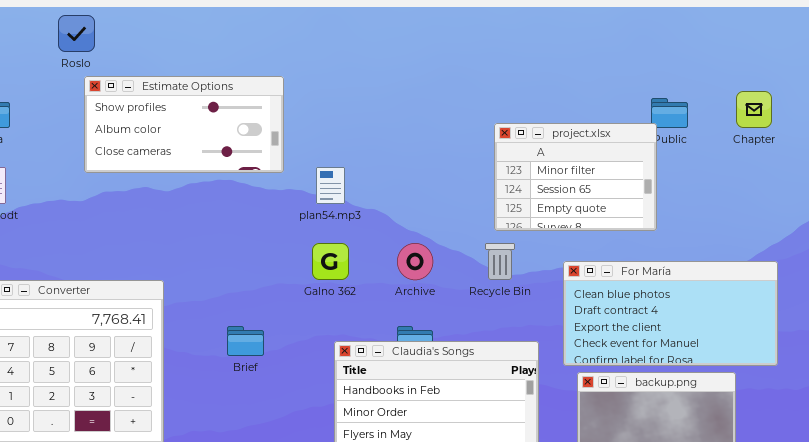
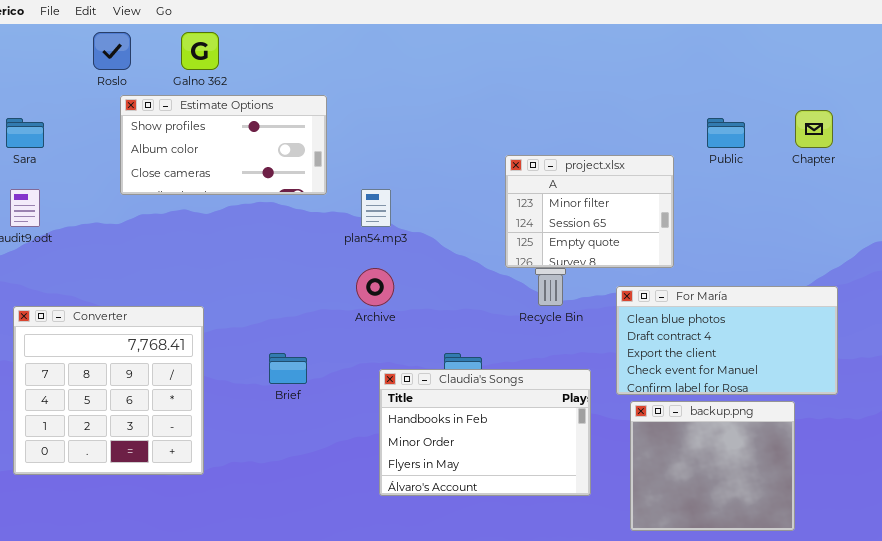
project.xlsx: [494,123,657,231] -> [505,155,674,268], moved
Galno 362: [312,243,349,280] -> [181,32,219,70], moved
Archive: [397,243,433,280] -> [356,268,394,306], moved

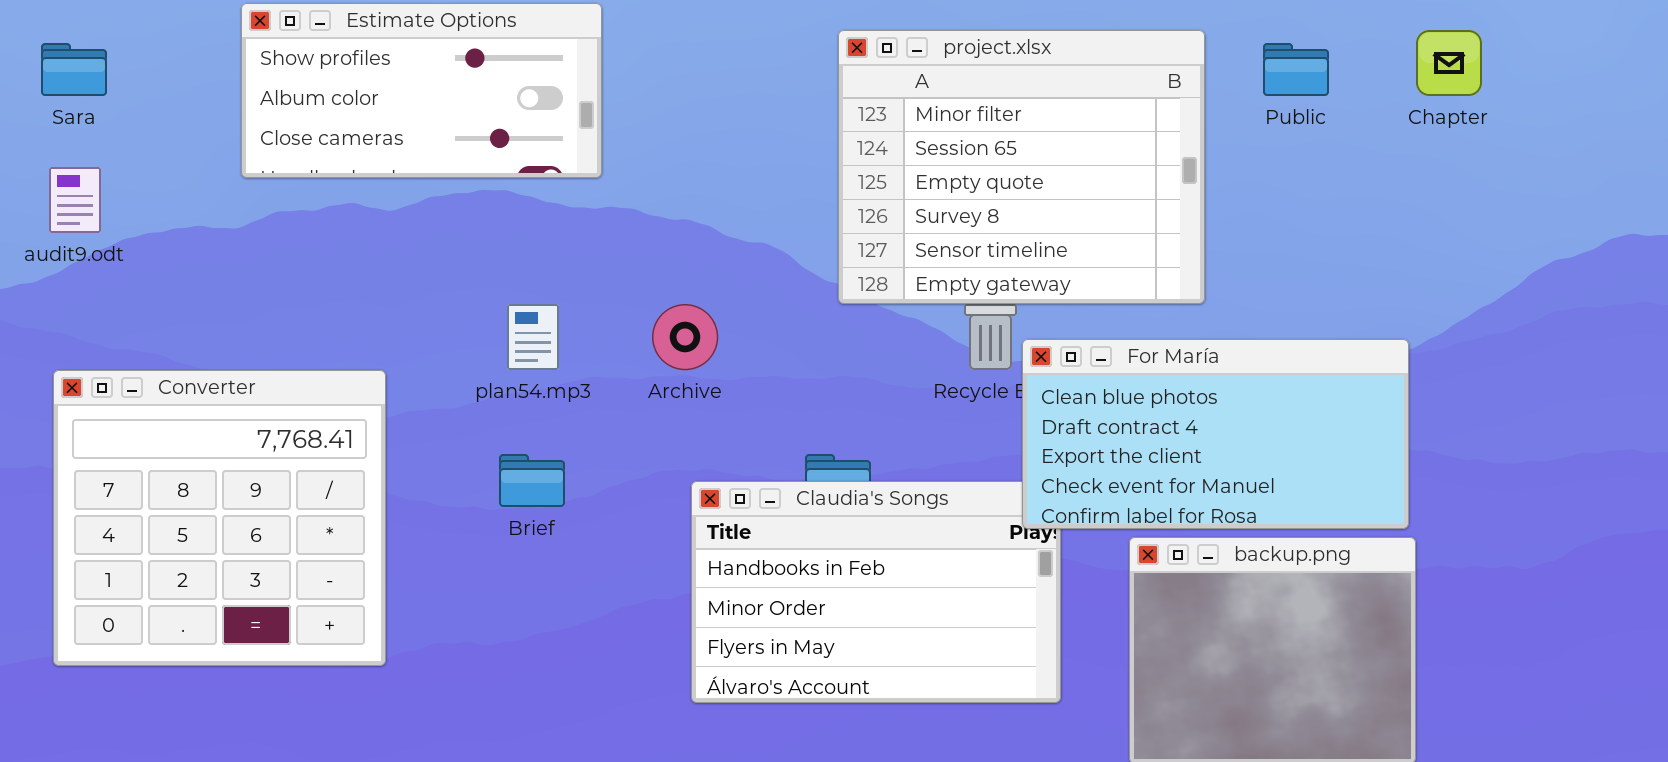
project.xlsx: [505,155,674,268] -> [838,30,1205,304], resized
plan54.mp3: [361,189,391,227] -> [507,304,559,370], moved
For María: [616,286,838,395] -> [1022,339,1409,529], moved

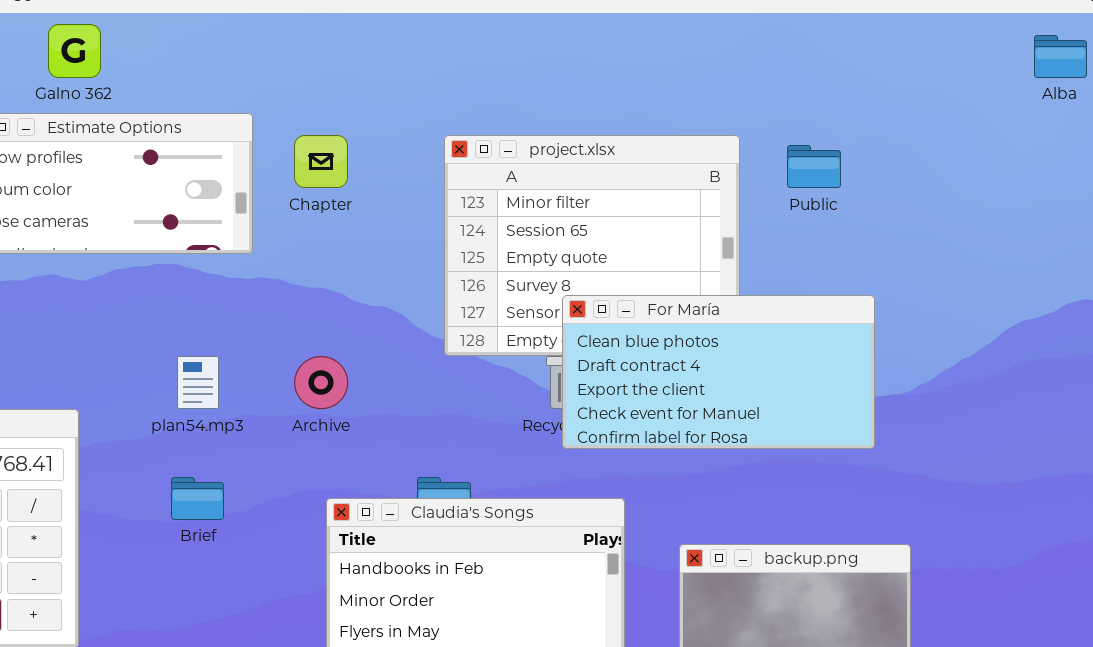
Chapter: [1416,30,1482,96] -> [294,135,348,188], moved
For María: [1022,339,1409,529] -> [562,295,875,449], moved

